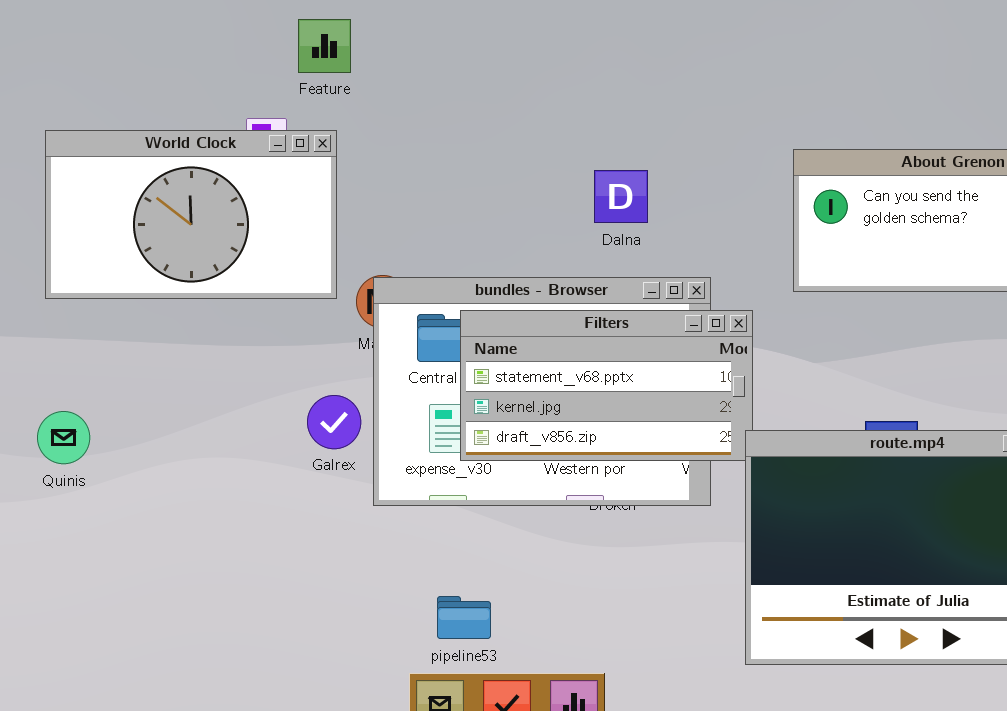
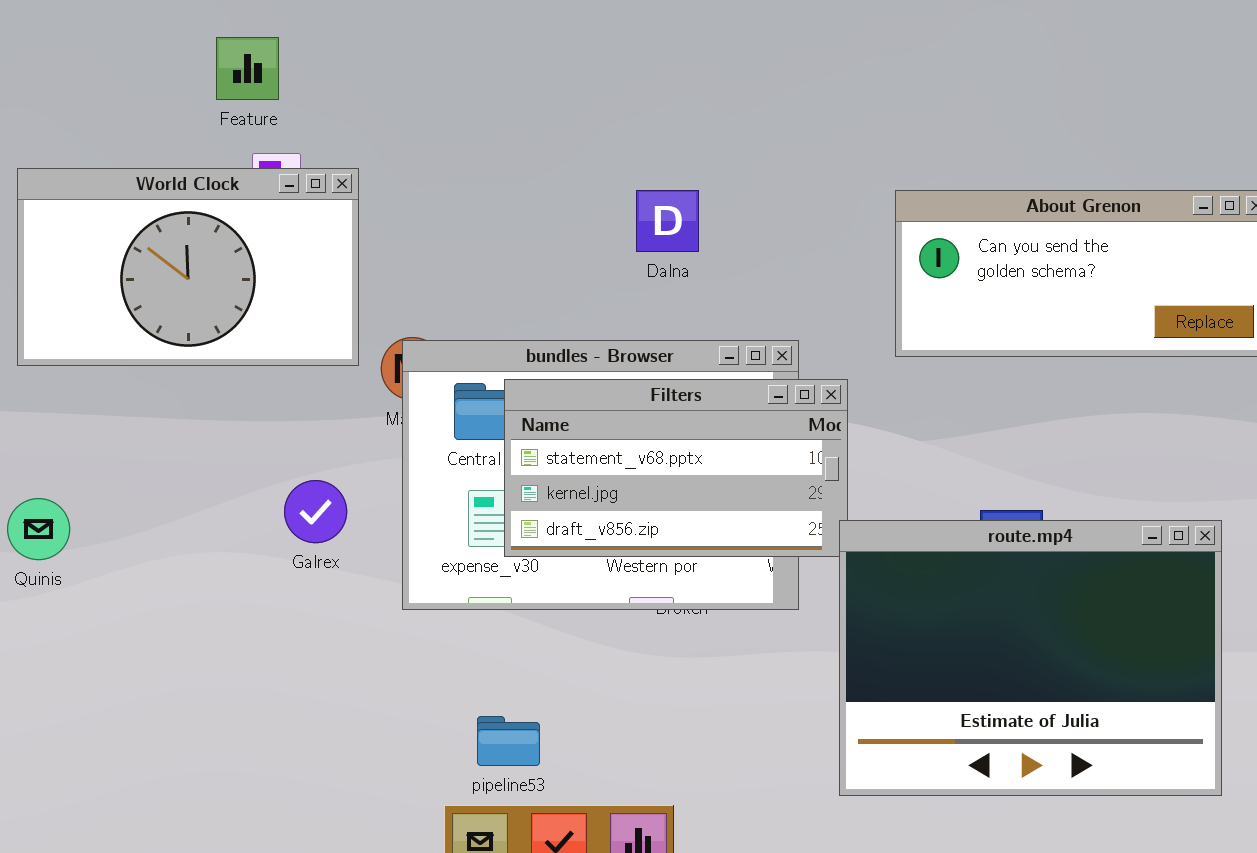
Feature: [298,19,351,73] -> [216,37,279,100], moved
Dalna: [594,170,648,223] -> [636,190,699,252], moved
Galrex: [307,395,361,449] -> [284,480,347,543], moved

